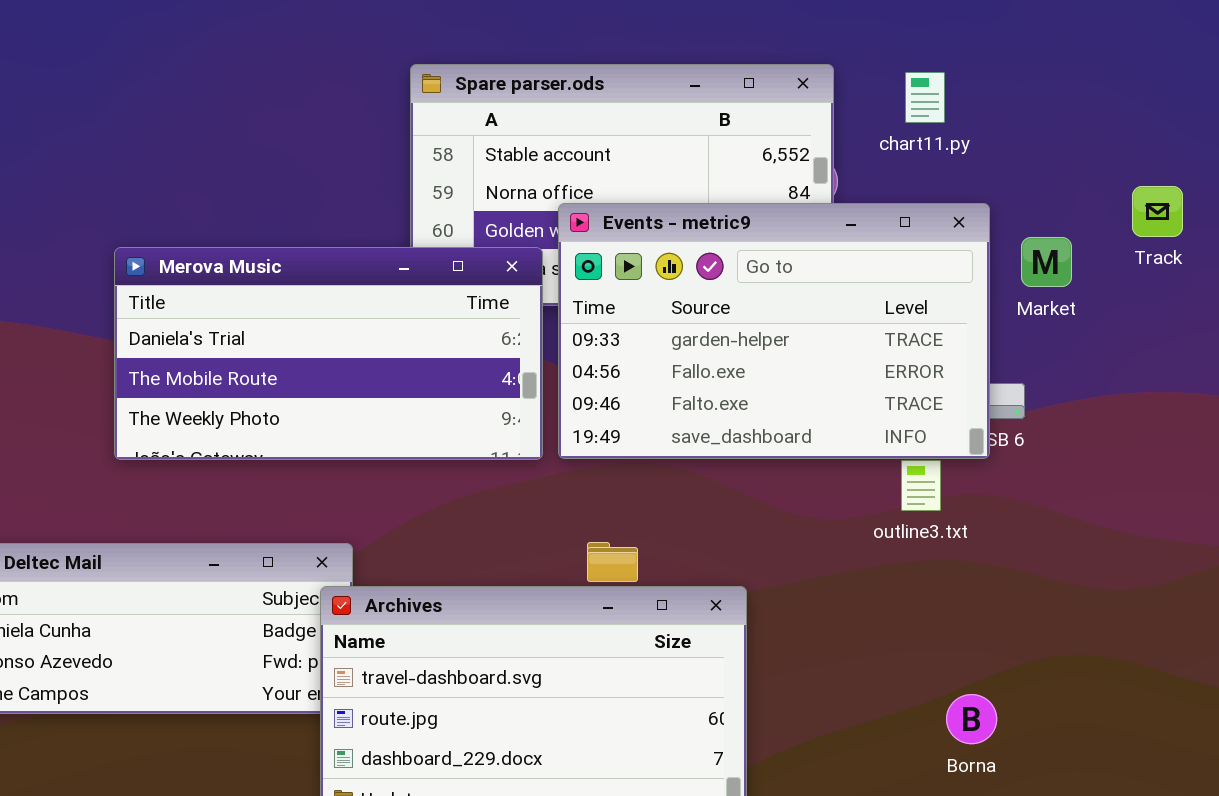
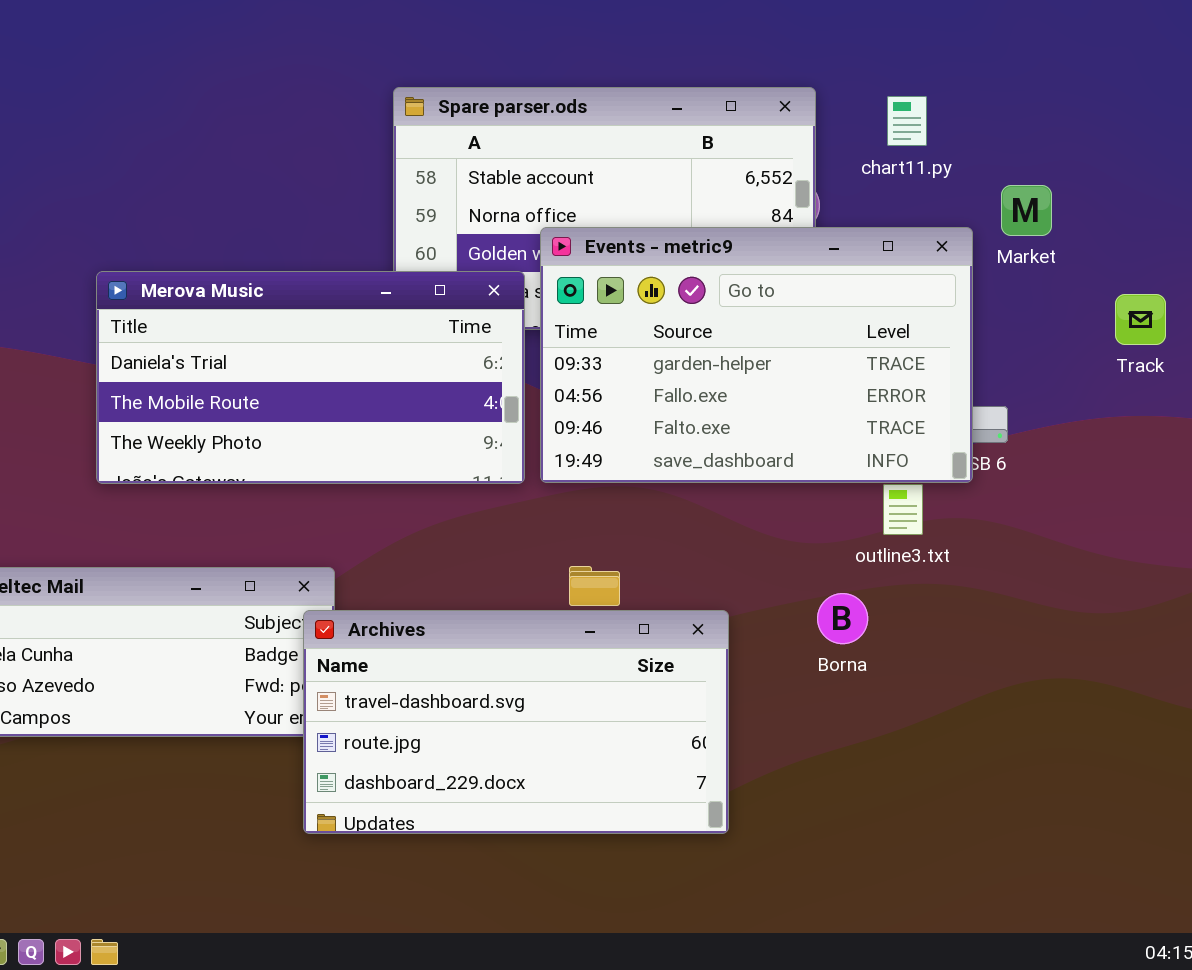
Track: [1132,186,1183,237] -> [1115,294,1166,345], moved
Market: [1021,237,1072,287] -> [1001,185,1052,236], moved
Borna: [946,694,997,744] -> [817,593,868,644], moved

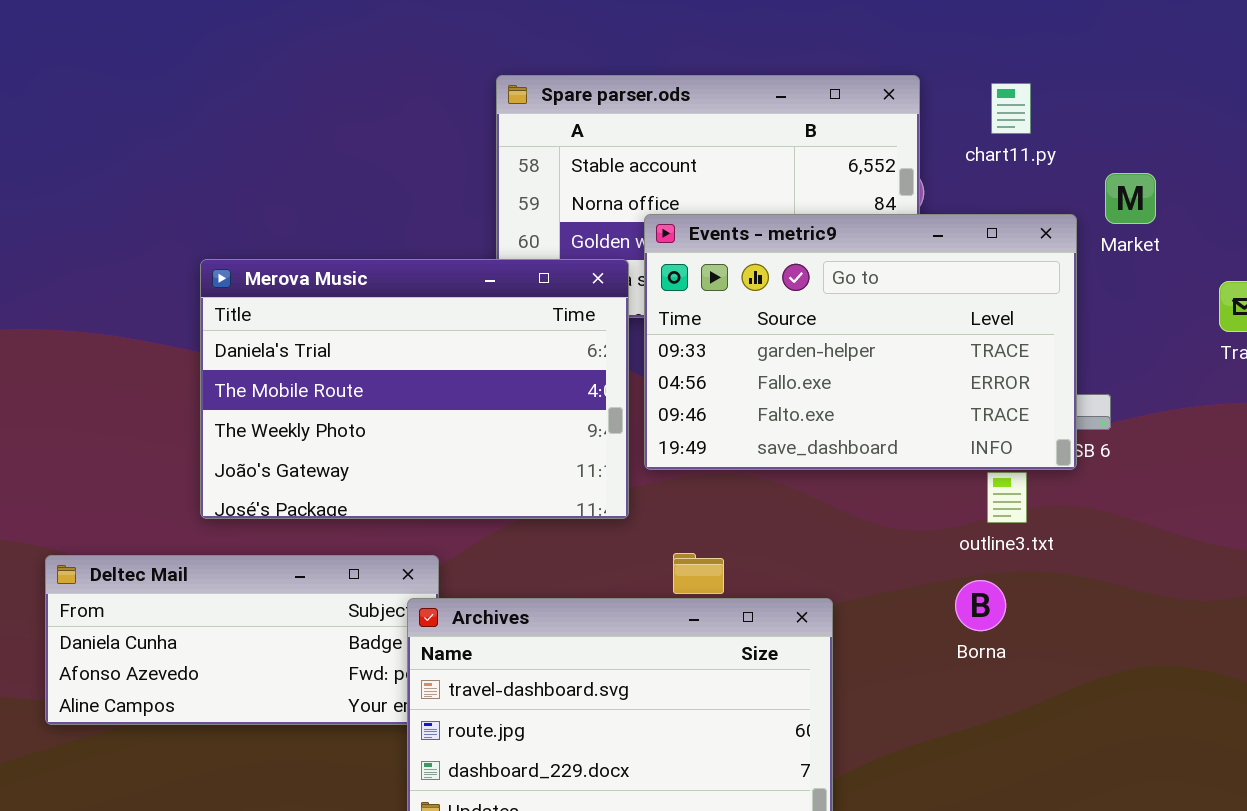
Merova Music: [96,271,525,484] -> [200,259,629,519], resized
Borna: [817,593,868,644] -> [955,580,1006,631], moved

